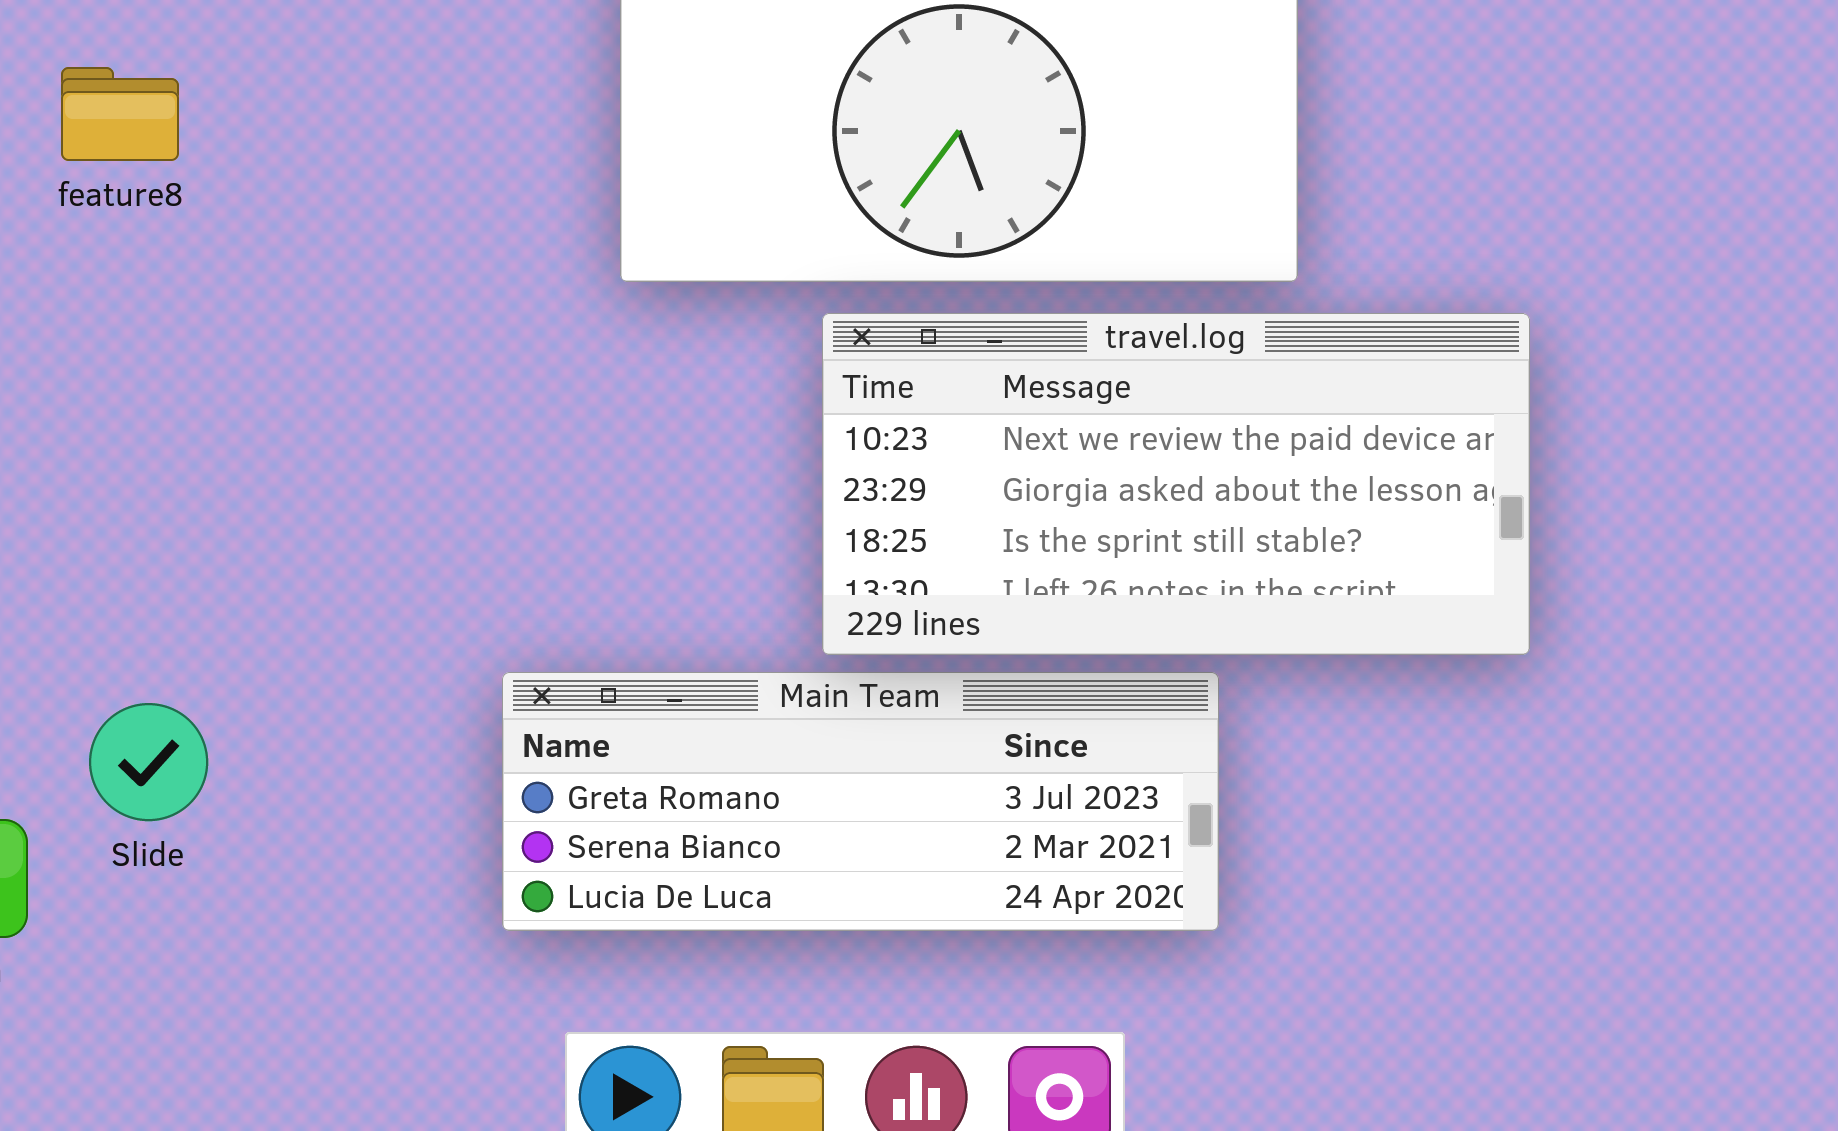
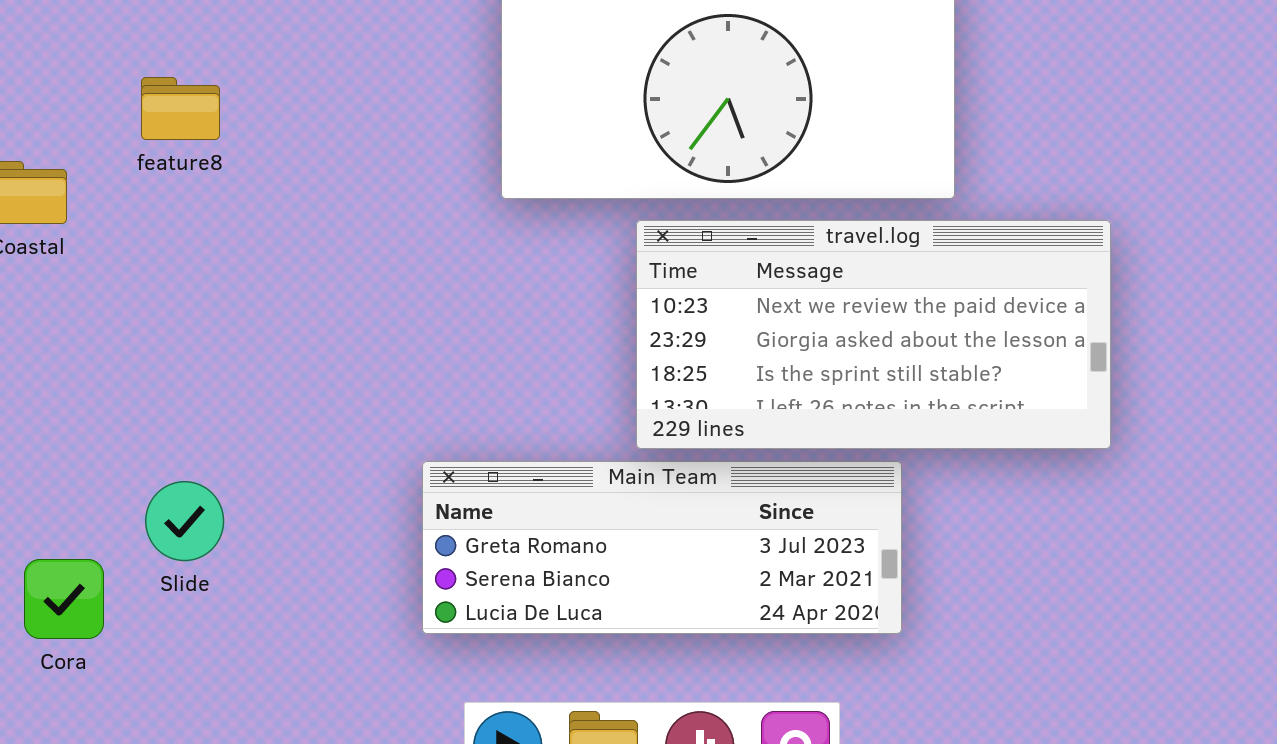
feature8: [61,67,179,161] -> [141,77,220,140], moved

